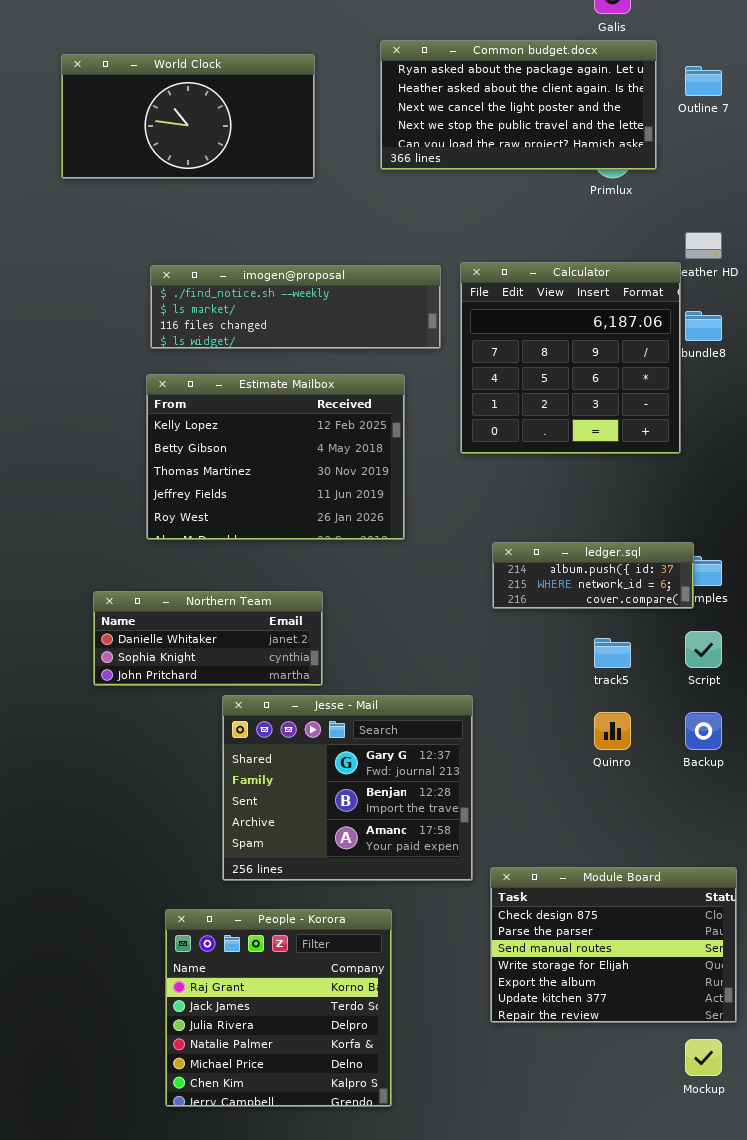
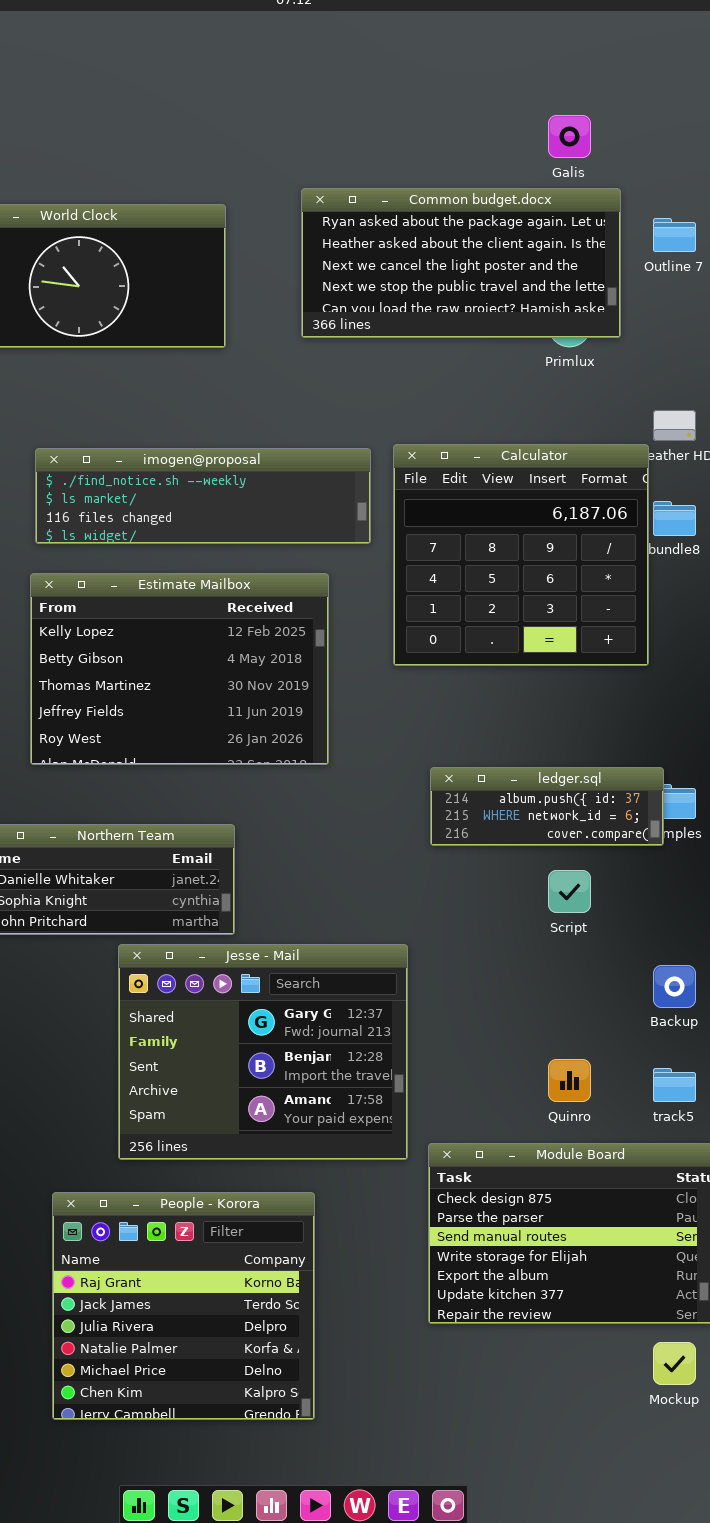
Script: [685,631,722,668] -> [548,870,591,913], moved
track5: [594,638,631,668] -> [653,1068,696,1102], moved
Quinro: [594,712,631,750] -> [548,1059,591,1102], moved

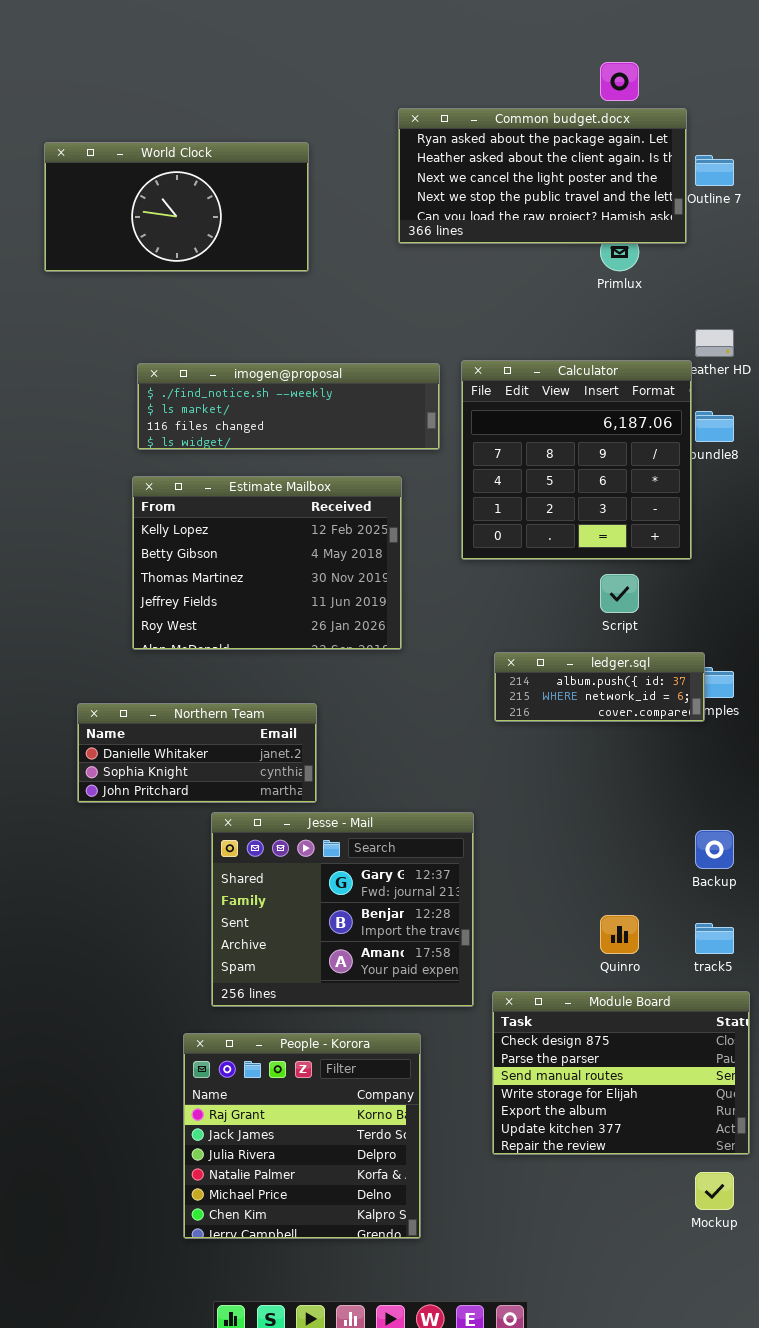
Common budget.docx: [301,188,621,338] -> [398,108,687,244], moved
Script: [548,870,591,913] -> [600,574,639,613], moved
People - Korora: [52,1192,315,1420] -> [183,1033,421,1239], moved

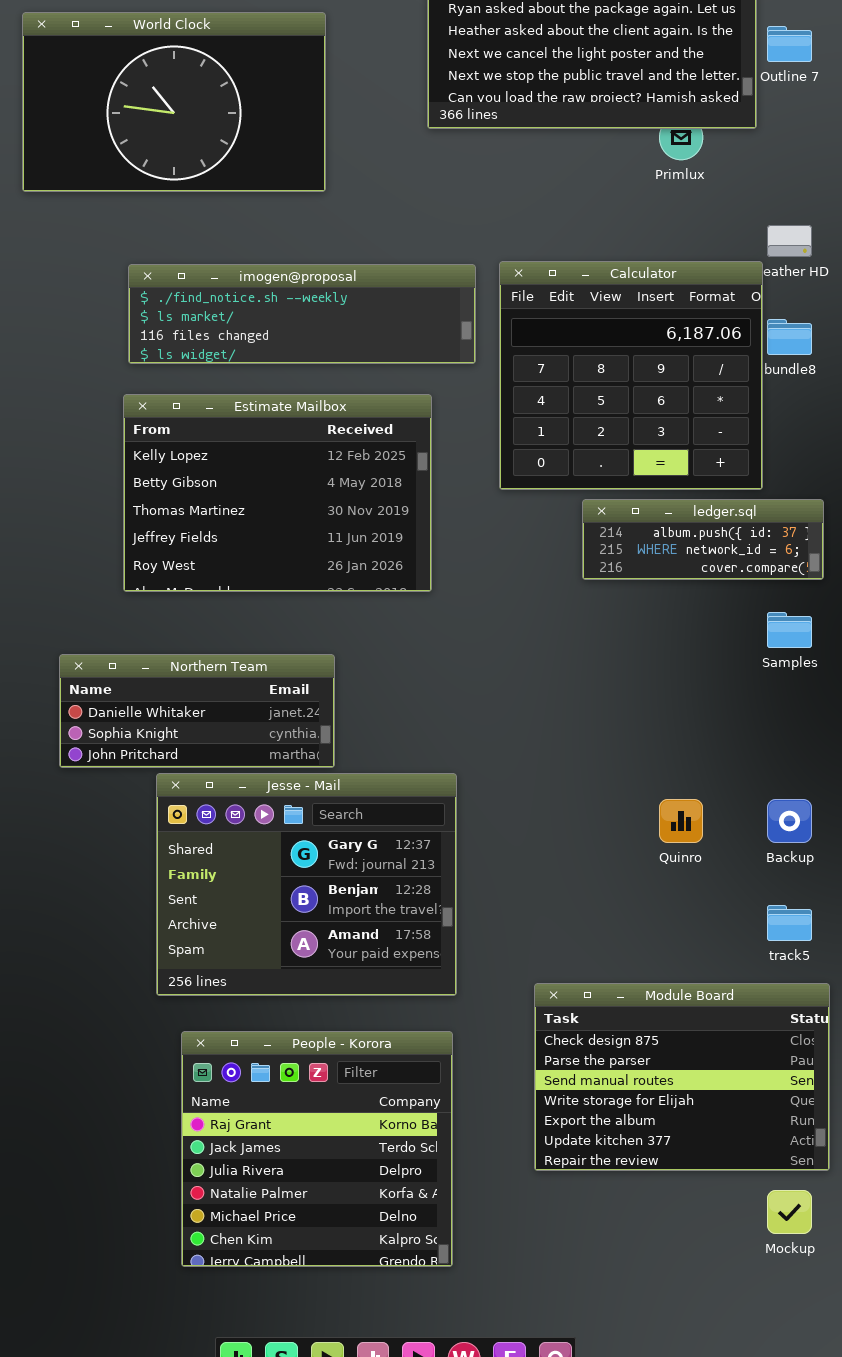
World Clock: [44,142,309,272] -> [22,12,326,192], resized
ledger.sql: [494,652,705,722] -> [582,499,824,580], moved
Jesse - Mail: [211,812,474,1007] -> [156,773,457,996], moved
Quinro: [600,915,639,954] -> [659,799,703,843], moved

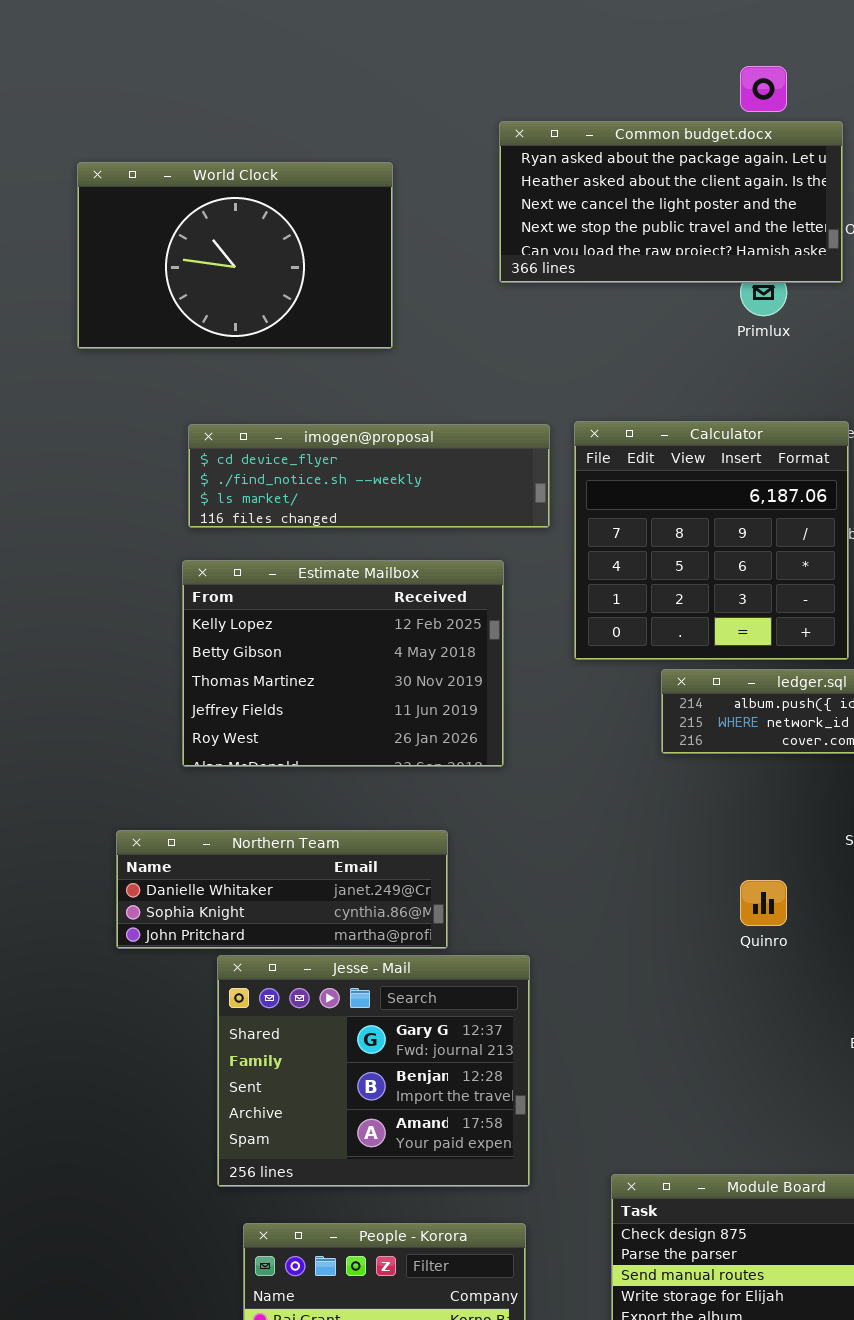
imogen@proposal: [128,264,476,364] -> [188,424,550,528], scrolled up 1 row
Northern Team: [59,654,335,768] -> [116,830,448,949], resized
Quinro: [659,799,703,843] -> [740,880,787,926], moved

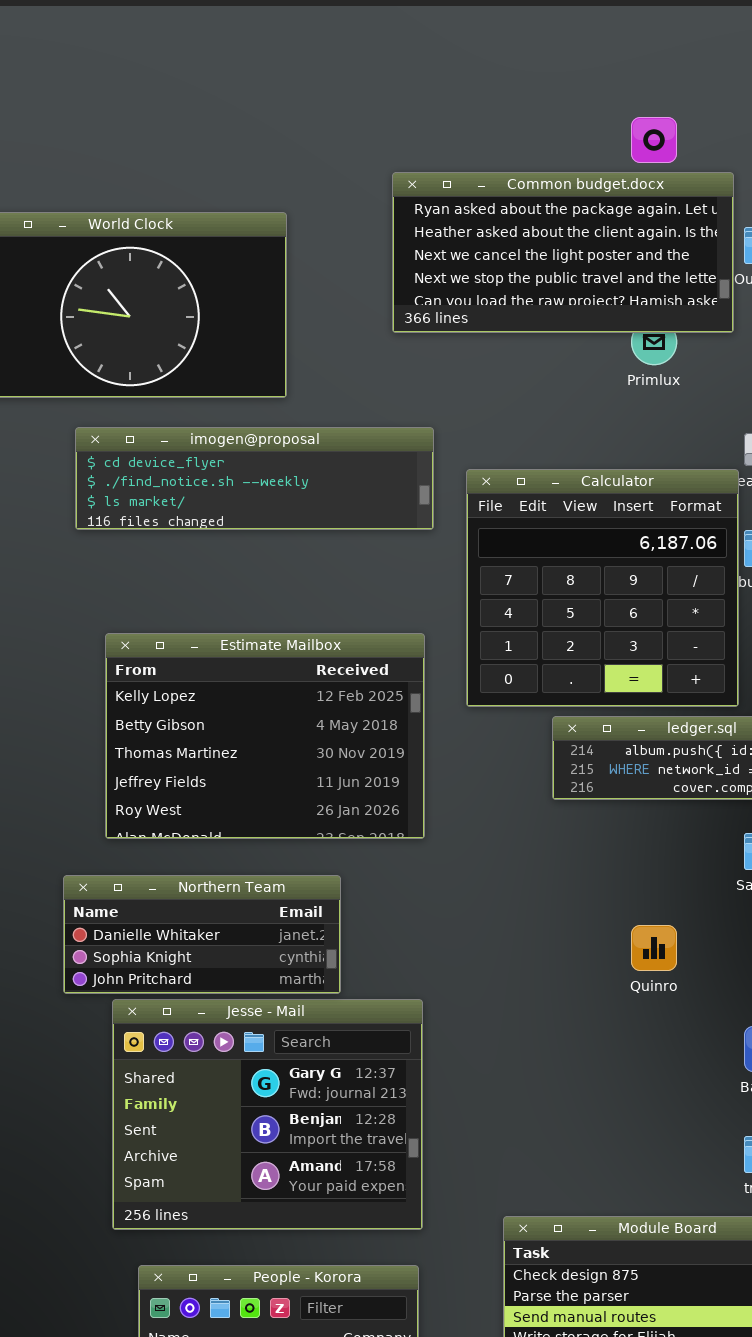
imogen@proposal: [188,424,550,528] -> [75,427,434,530], moved
Estimate Mailbox: [182,560,504,767] -> [105,633,425,839], moved
Northern Team: [116,830,448,949] -> [63,875,341,994], resized

